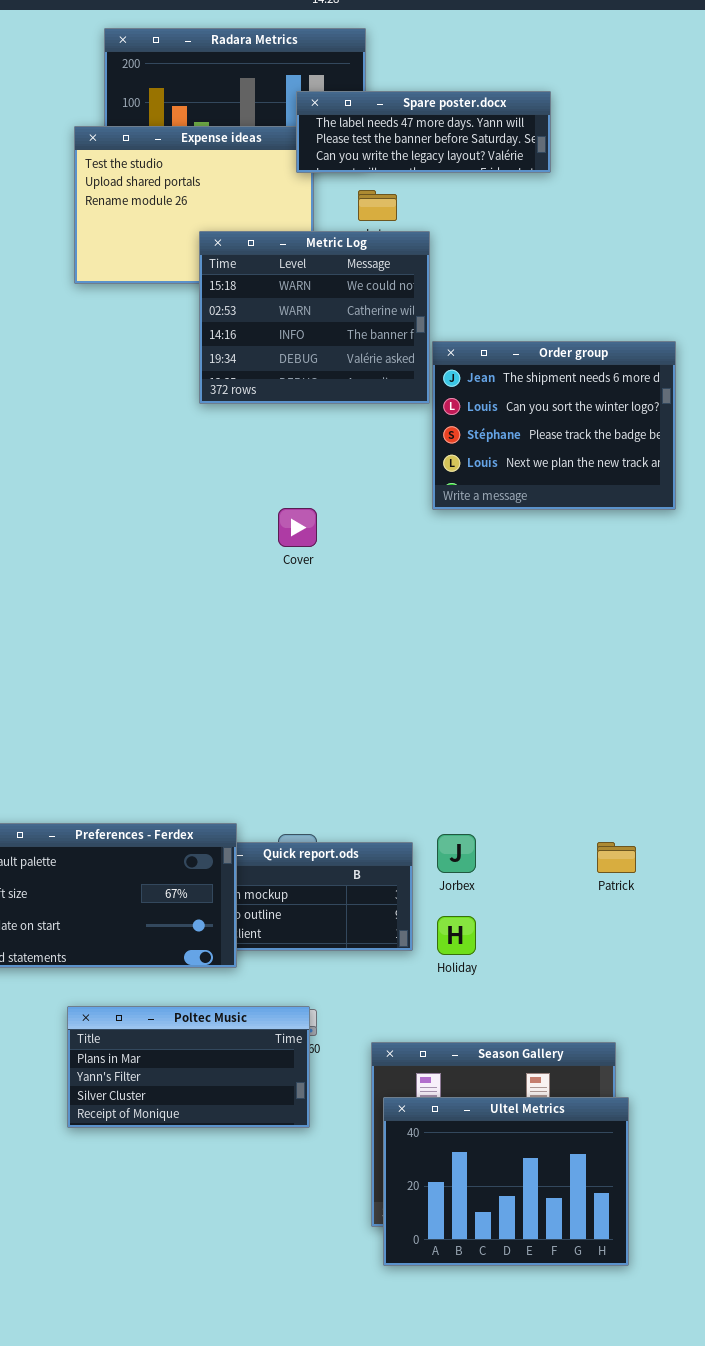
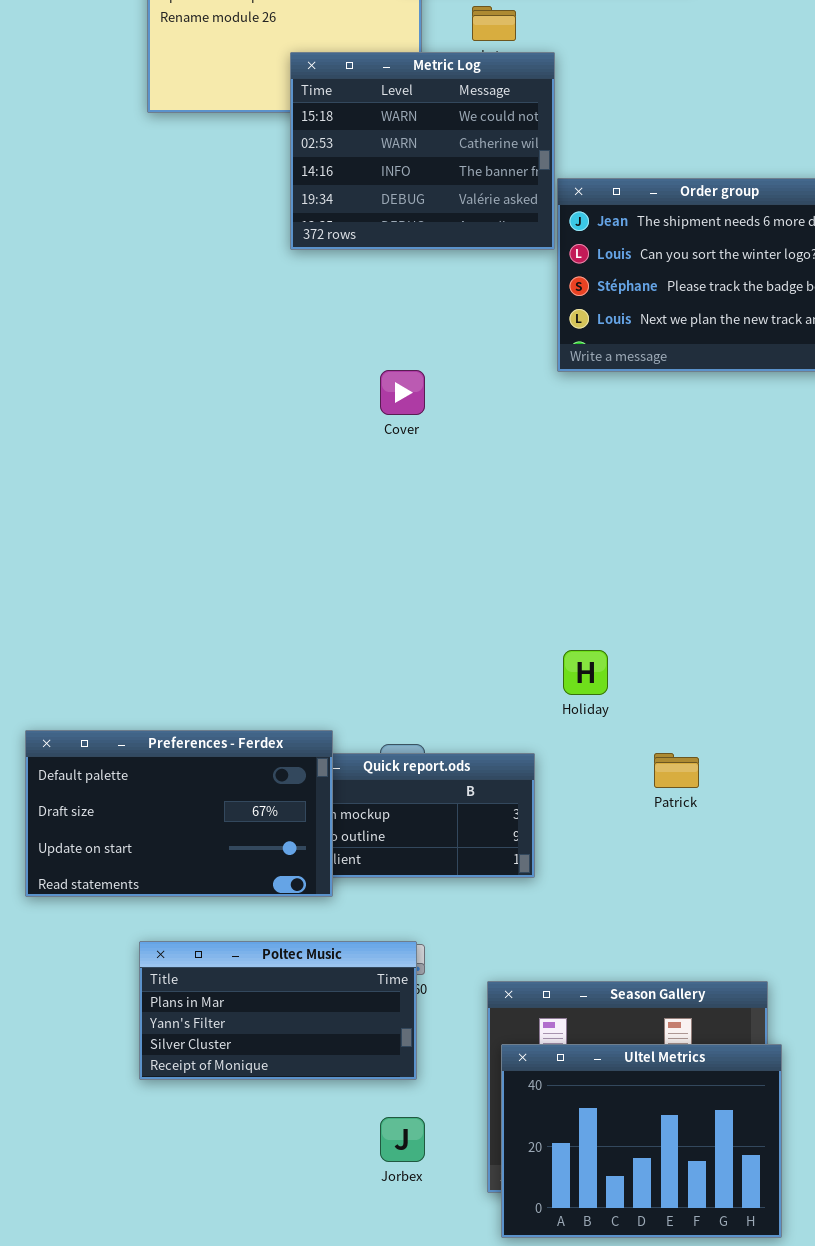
Jorbex: [437,834,476,873] -> [380,1117,425,1162], moved
Patrick: [597,842,636,873] -> [654,753,699,788], moved
Holiday: [437,916,476,955] -> [563,650,608,695], moved

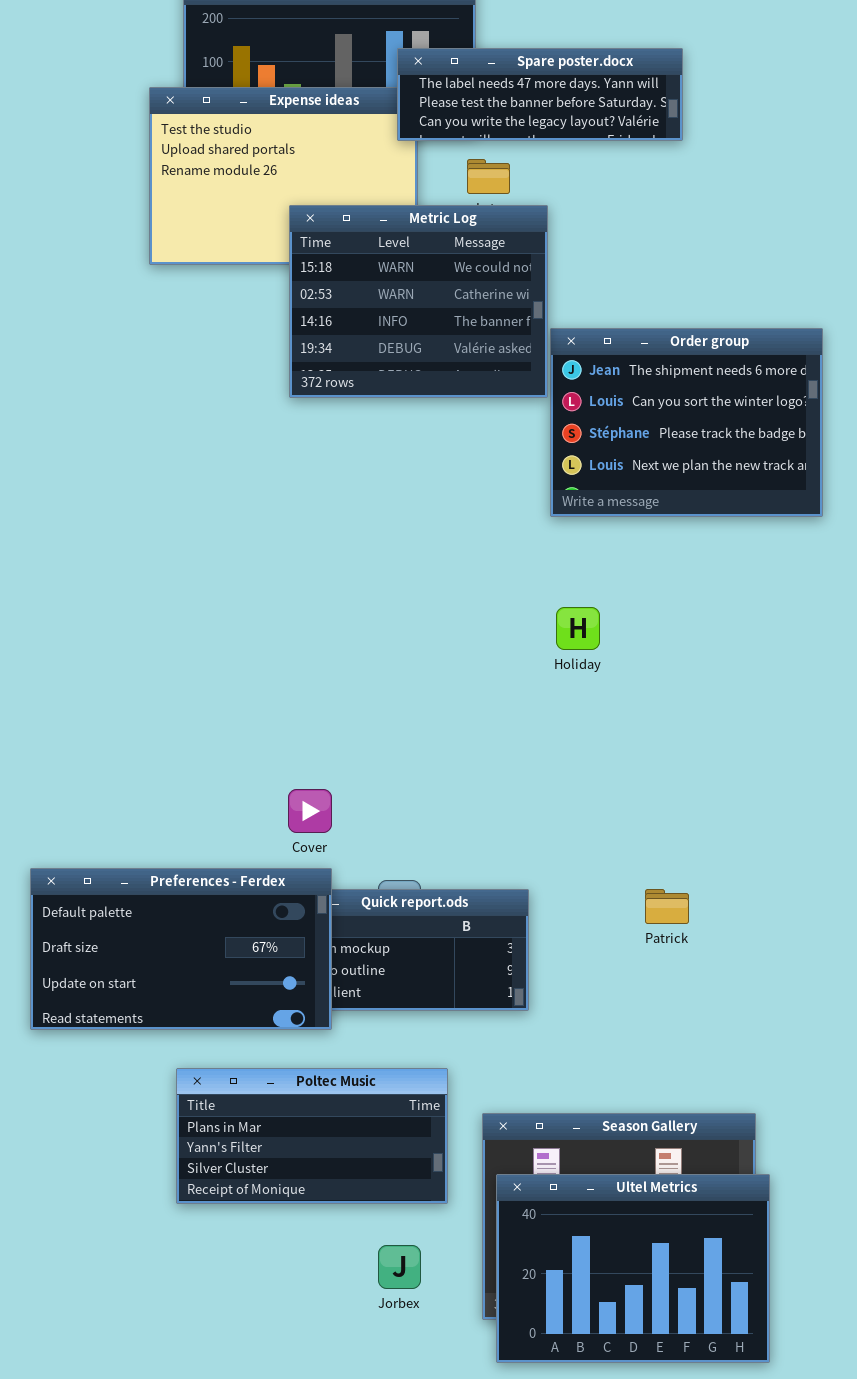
Cover: [380,370,425,415] -> [288,789,332,833], moved
Holiday: [563,650,608,695] -> [556,607,600,650], moved
Poltec Music: [139,941,417,1080] -> [176,1068,448,1204], moved

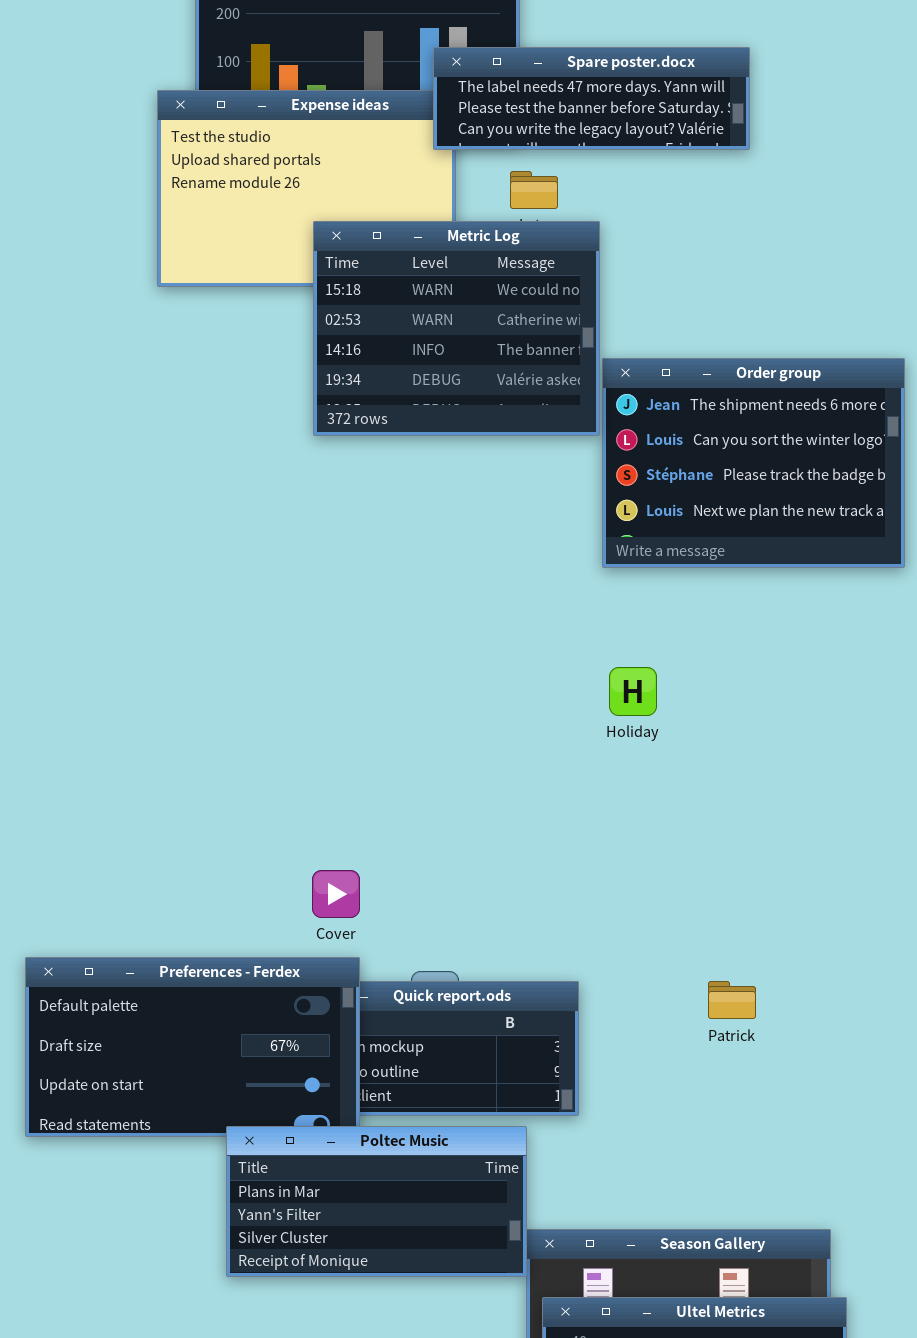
Poltec Music: [176,1068,448,1204] -> [226,1126,527,1277], moved

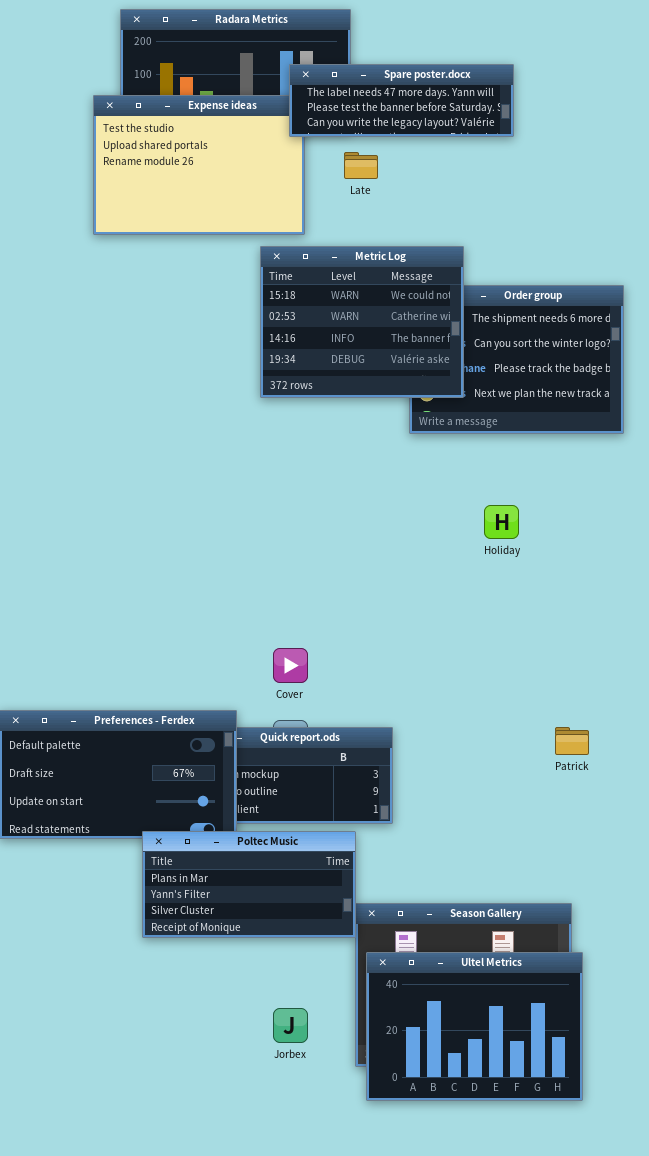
Metric Log: [313,221,600,436] -> [260,246,464,398], moved
Holiday: [609,667,657,716] -> [484,505,519,539], moved
Cover: [312,870,360,918] -> [273,648,308,683], moved
Patrick: [708,981,756,1019] -> [555,727,589,755], moved

